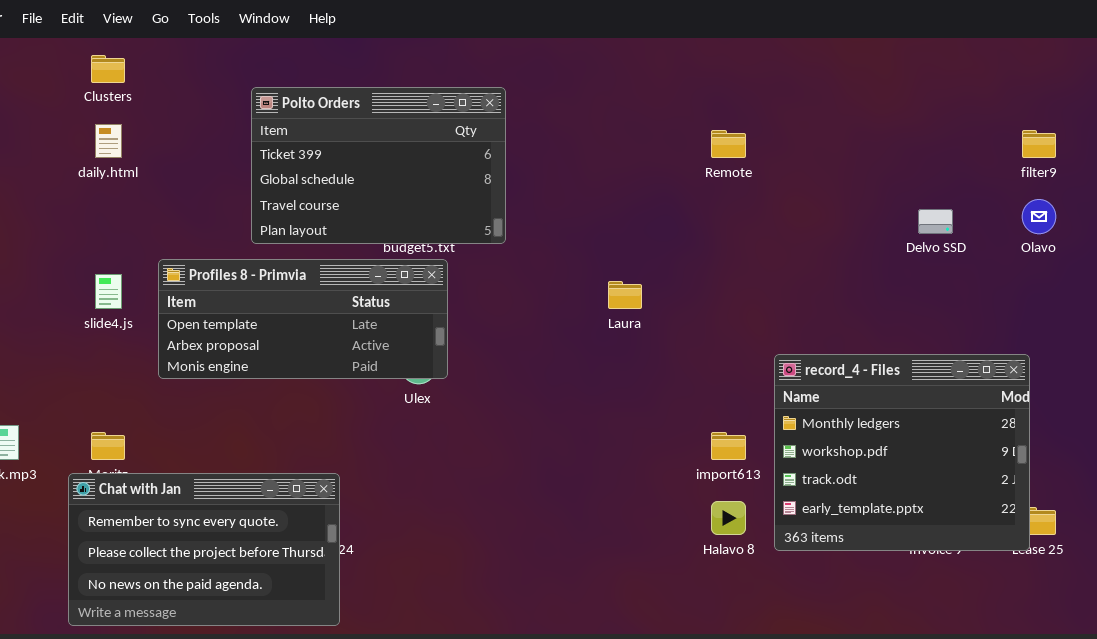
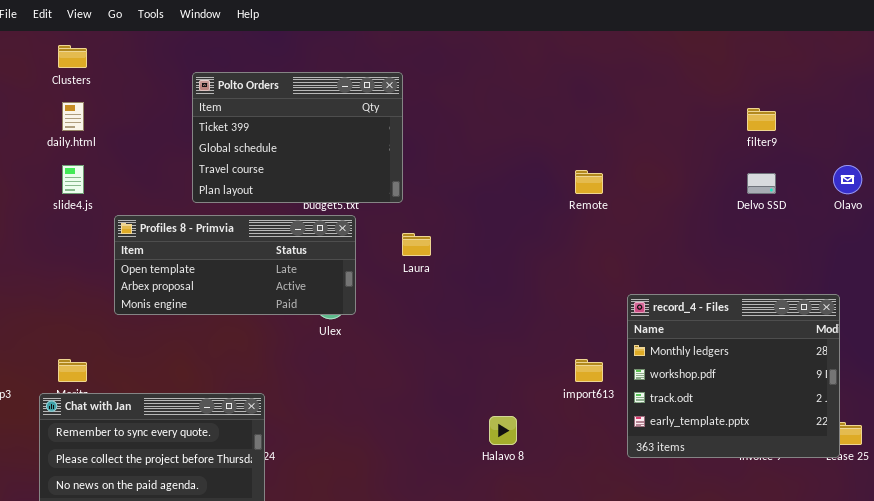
Remote: [711,130,746,158] -> [575,170,603,194], moved
filter9: [1022,130,1056,158] -> [747,108,776,131], moved
slide4.js: [95,274,122,309] -> [62,165,84,194], moved
Laura: [608,281,642,309] -> [402,233,431,256], moved
Halavo 8: [711,501,746,535] -> [489,416,517,445], moved

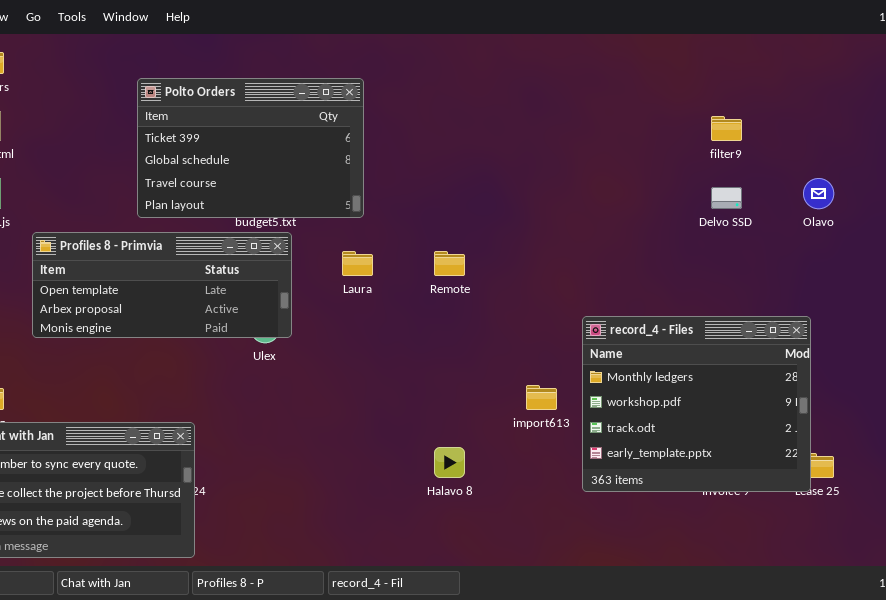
Polto Orders: [192,72,403,203] -> [137,78,364,218], moved
Remote: [575,170,603,194] -> [434,251,465,276], moved

